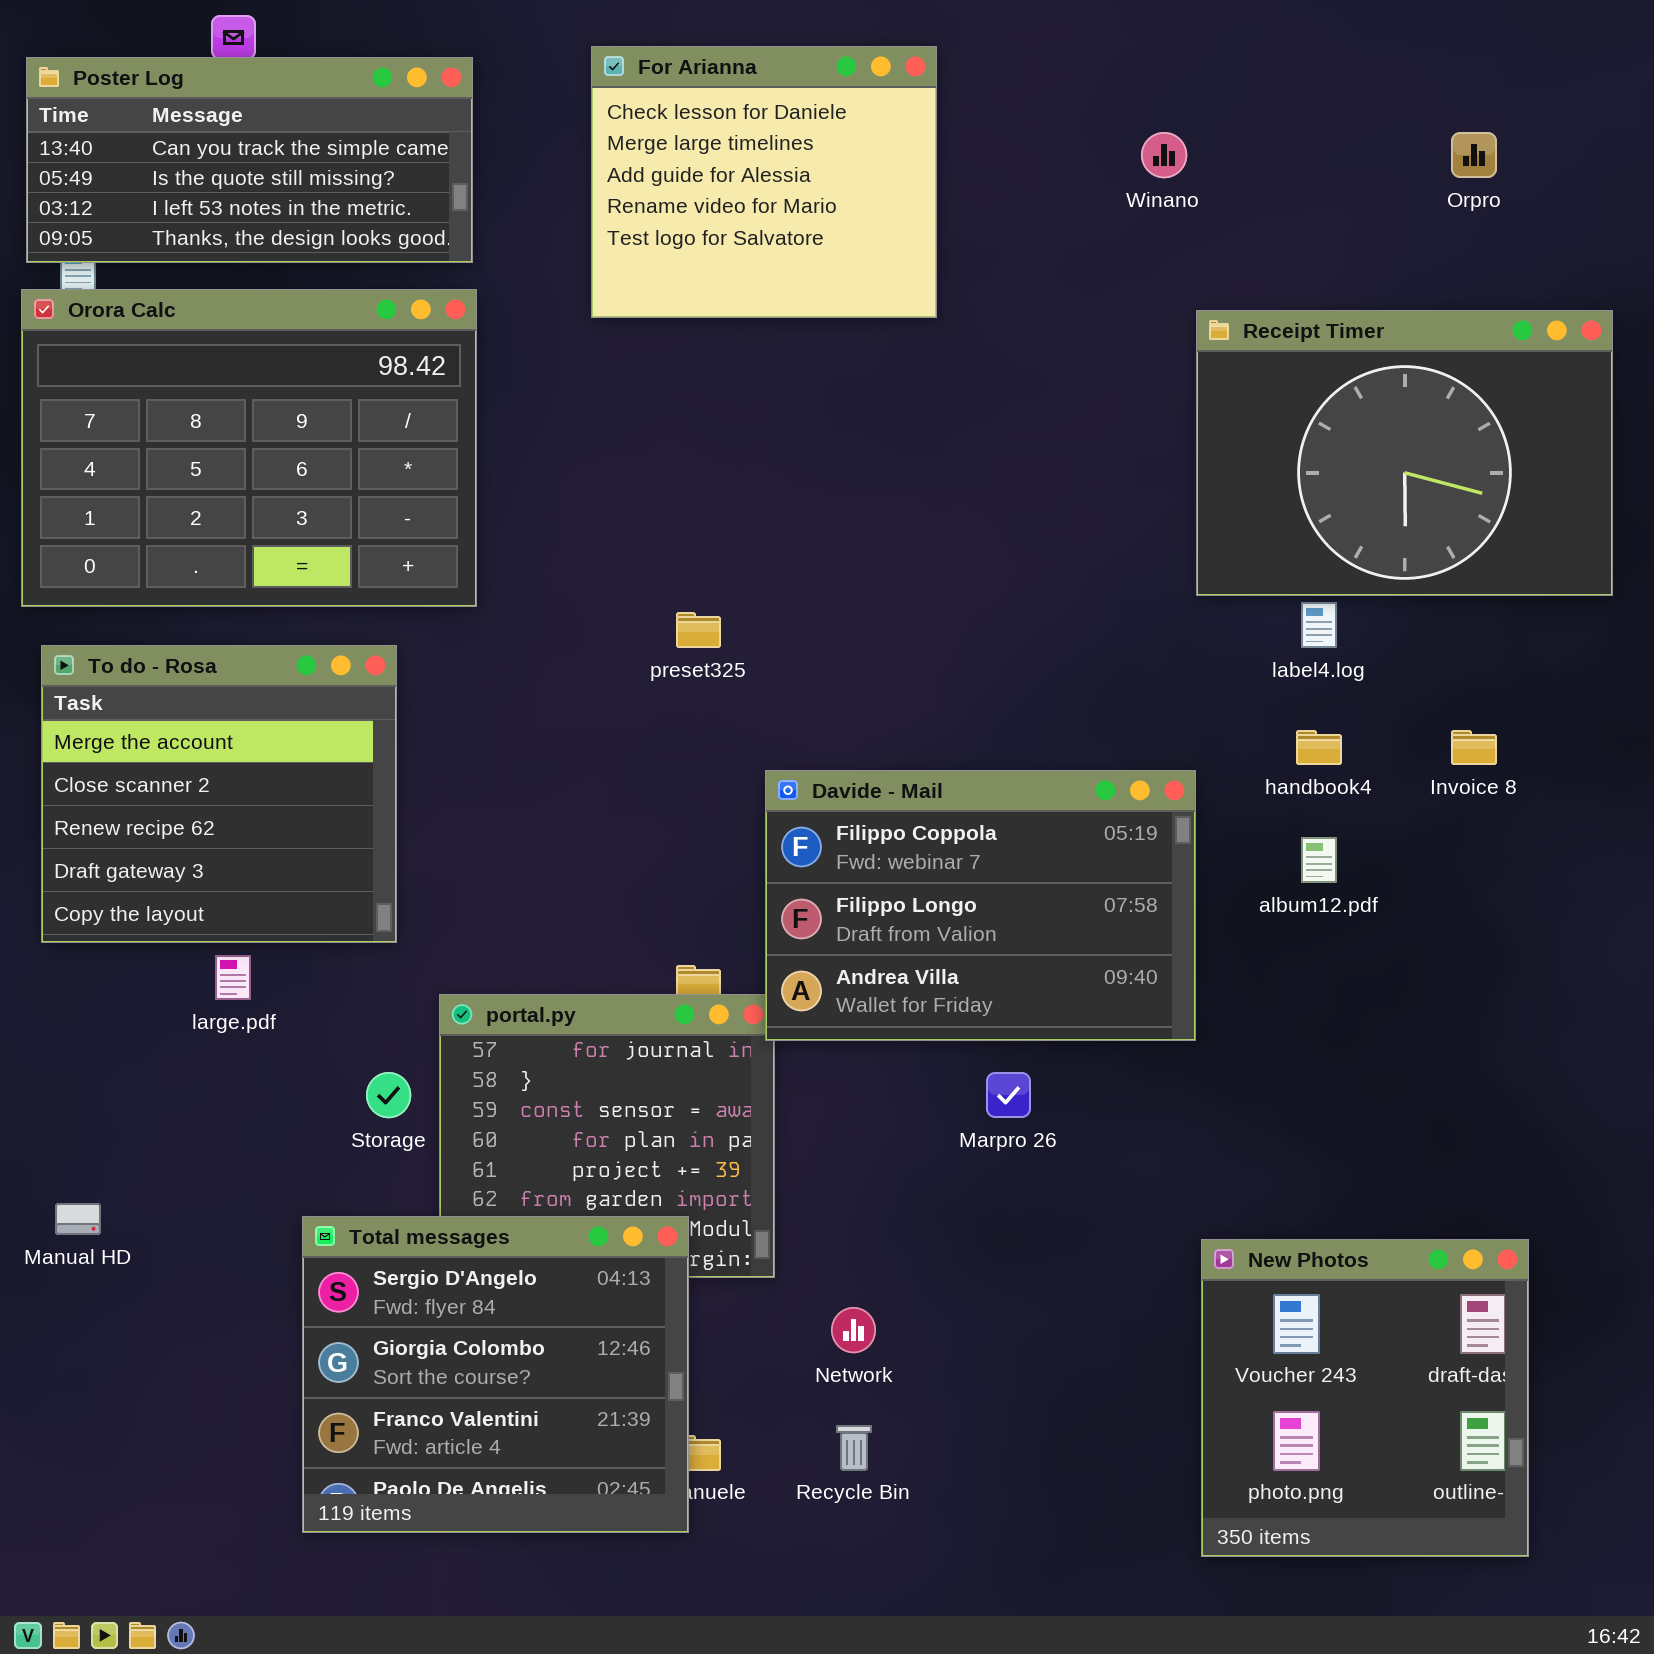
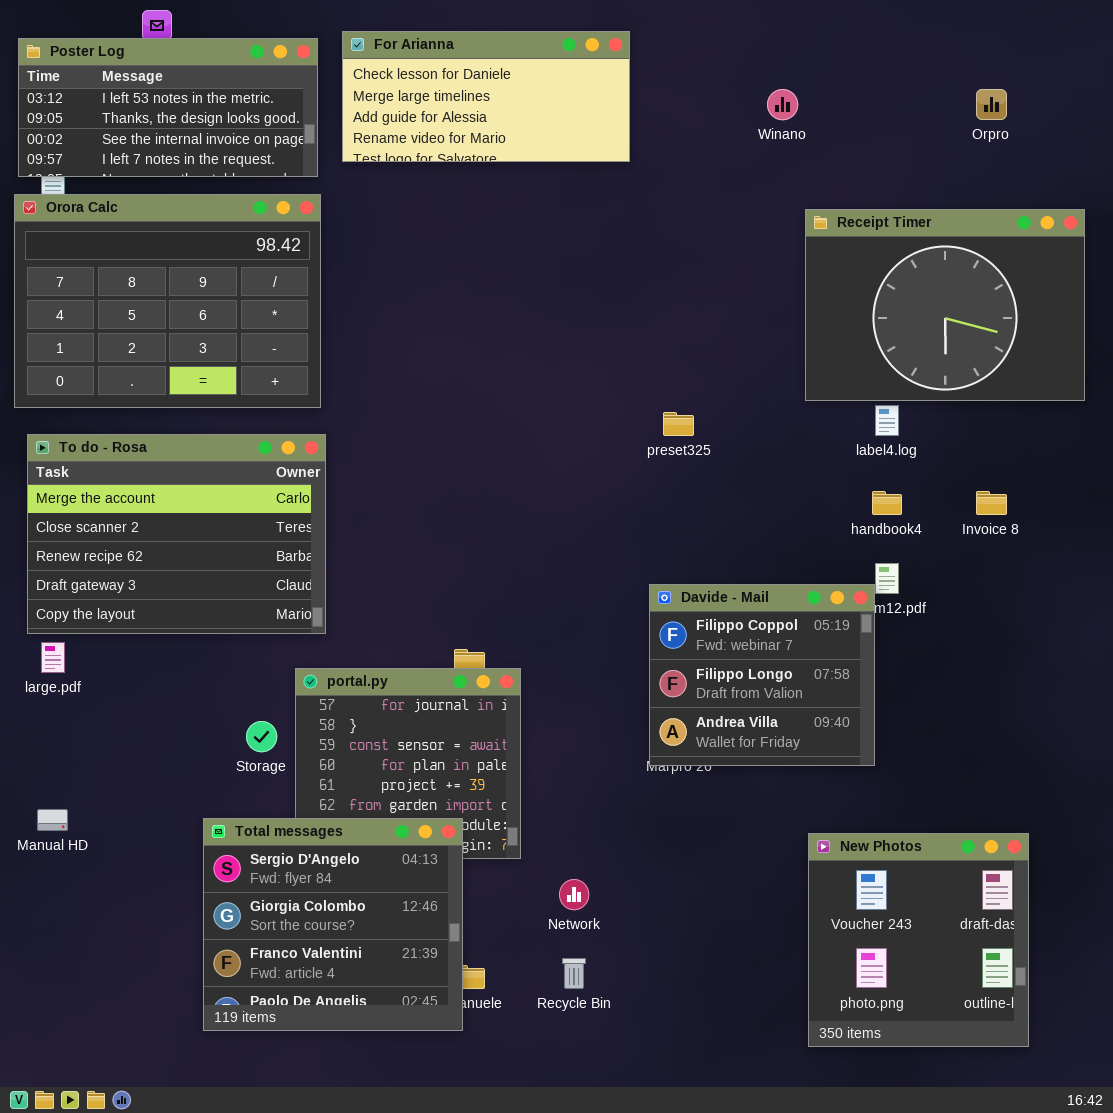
For Arianna: [591,46,937,318] -> [342,31,630,162], resized
Poster Log: [26,57,473,263] -> [18,38,318,177], scrolled down 2 rows
preset325: [676,612,721,648] -> [663,412,694,436], moved
To do - Rosa: [41,645,397,943] -> [27,434,326,634], resized
Davide - Mail: [765,770,1196,1041] -> [649,584,875,766], moved, resized
large.pdf: [215,955,251,1000] -> [41,642,65,673], moved

